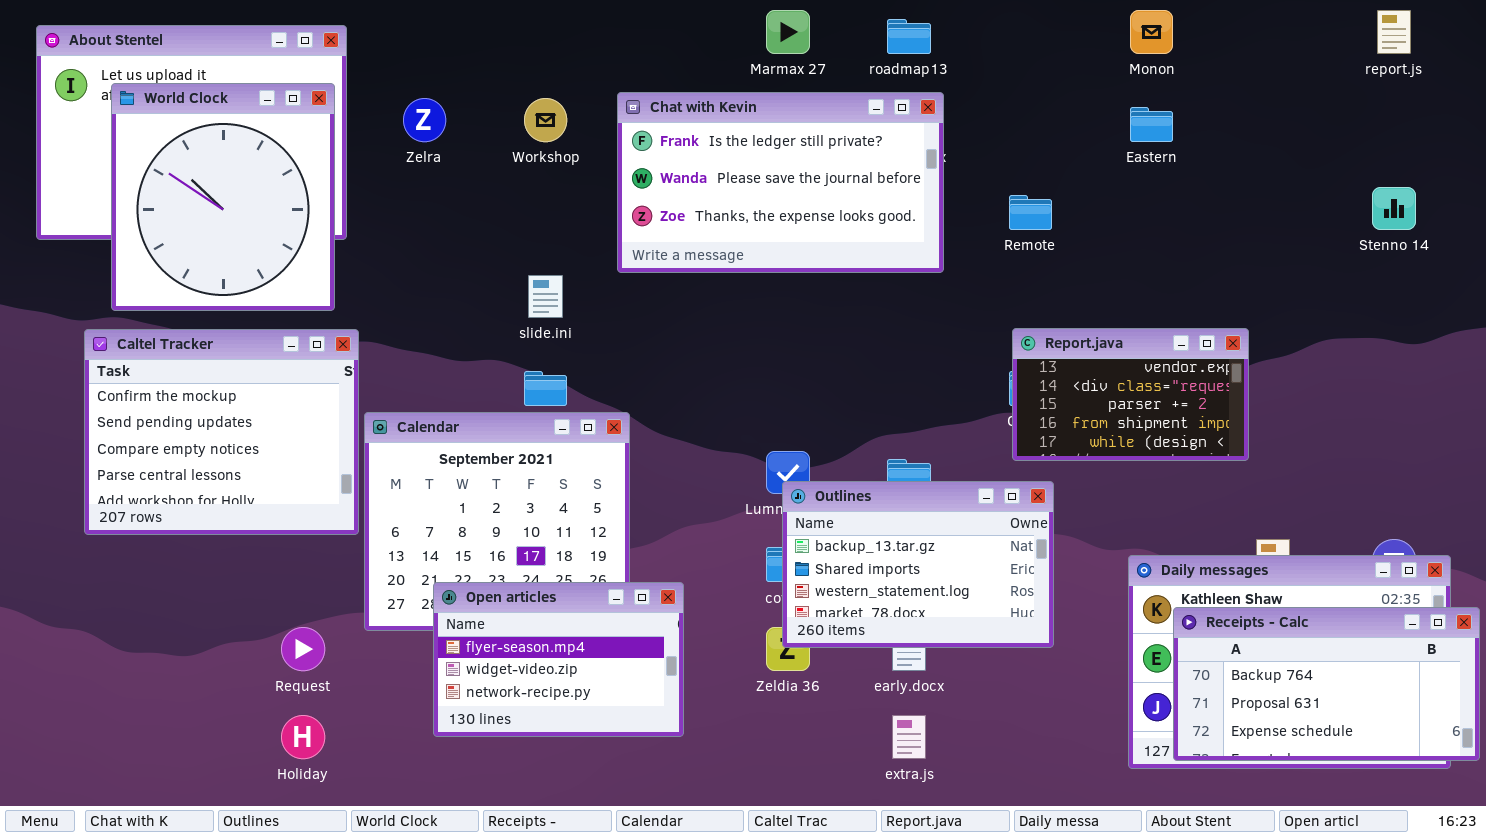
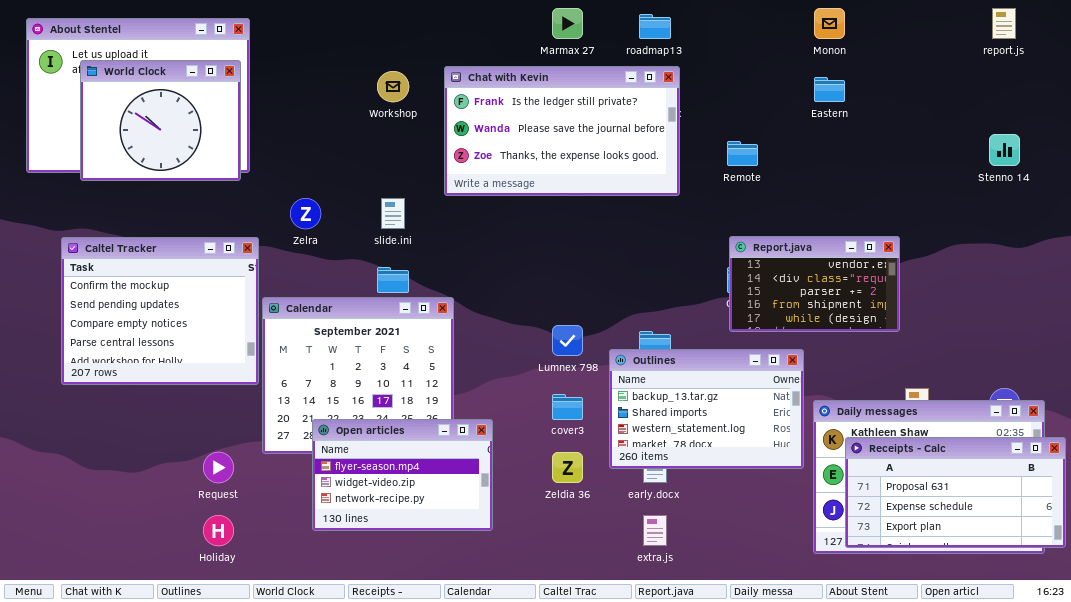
World Clock: [111,83,335,311] -> [80,60,241,181], resized
Zelra: [403,98,446,142] -> [290,198,321,229], moved
Outlines: [782,481,1054,648] -> [609,349,804,469], moved
Receipts - Calc: [1173,607,1480,761] -> [845,437,1066,548], scrolled down 1 row

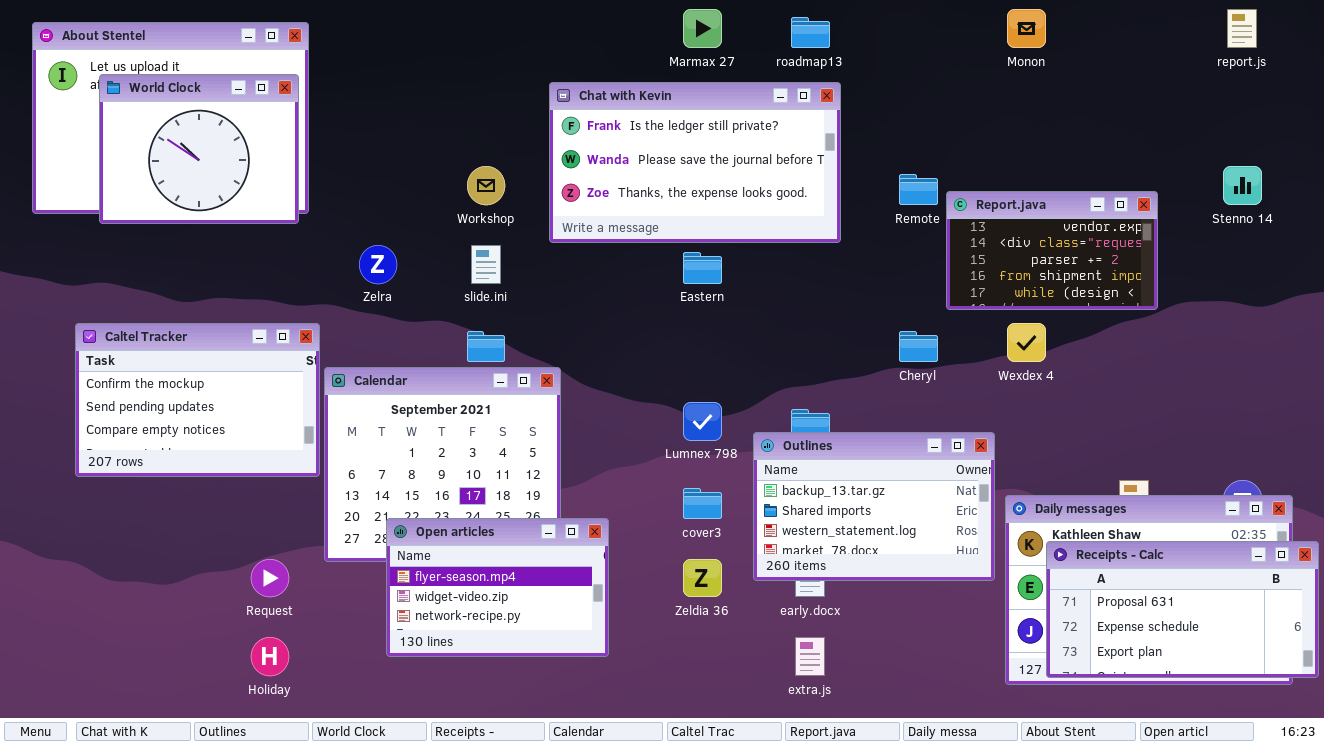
Workshop: [377,71,409,102] -> [467,166,505,205], moved
Eastern: [814,77,845,102] -> [683,252,722,284], moved
Report.java: [729,236,900,332] -> [946,191,1158,310], moved
Caltel Tracker: [61,237,259,385] -> [75,323,320,477], resized

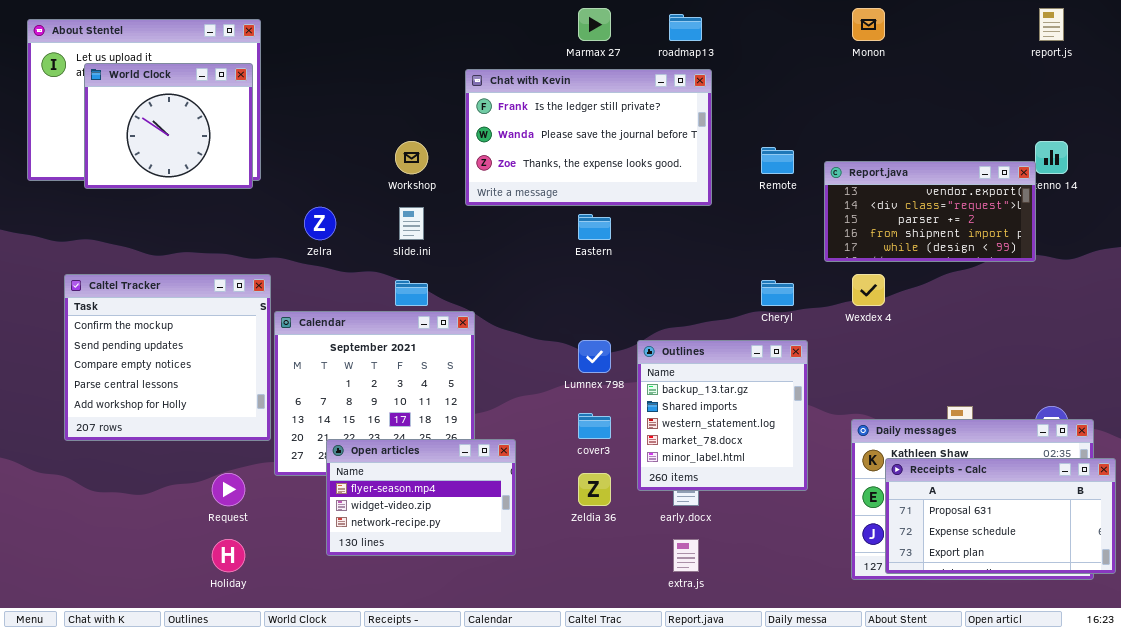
Report.java: [946,191,1158,310] -> [824,161,1036,262], moved, resized
Caltel Tracker: [75,323,320,477] -> [64,274,271,441], resized
Outlines: [753,432,995,581] -> [637,340,808,491], resized

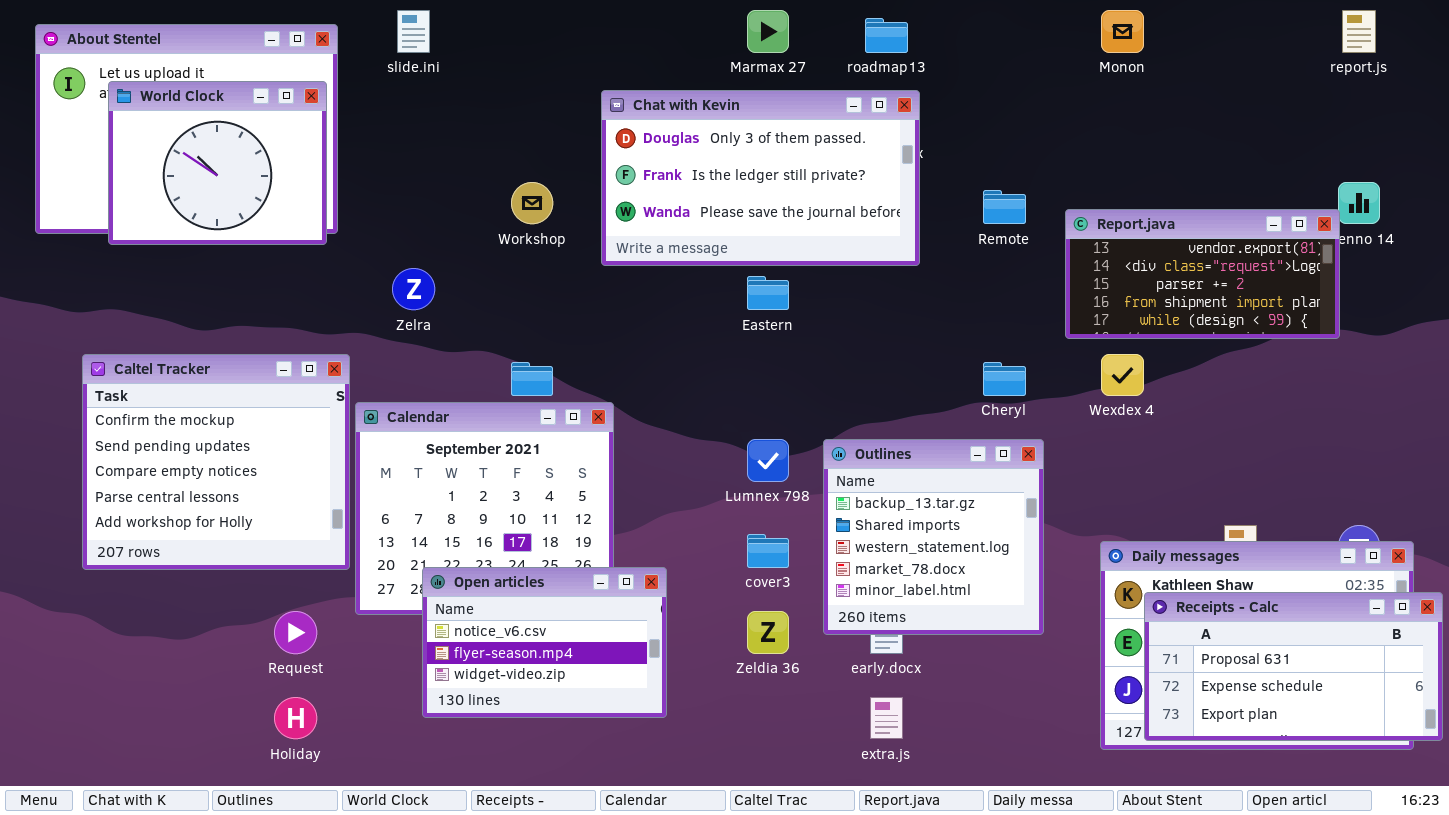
Chat with Kevin: [465,69,712,206] -> [601,90,920,266], scrolled up 1 row
slide.ini: [399,207,424,240] -> [397,10,430,53], moved
Open articles: [326,439,516,556] -> [422,567,667,718], scrolled up 1 row

